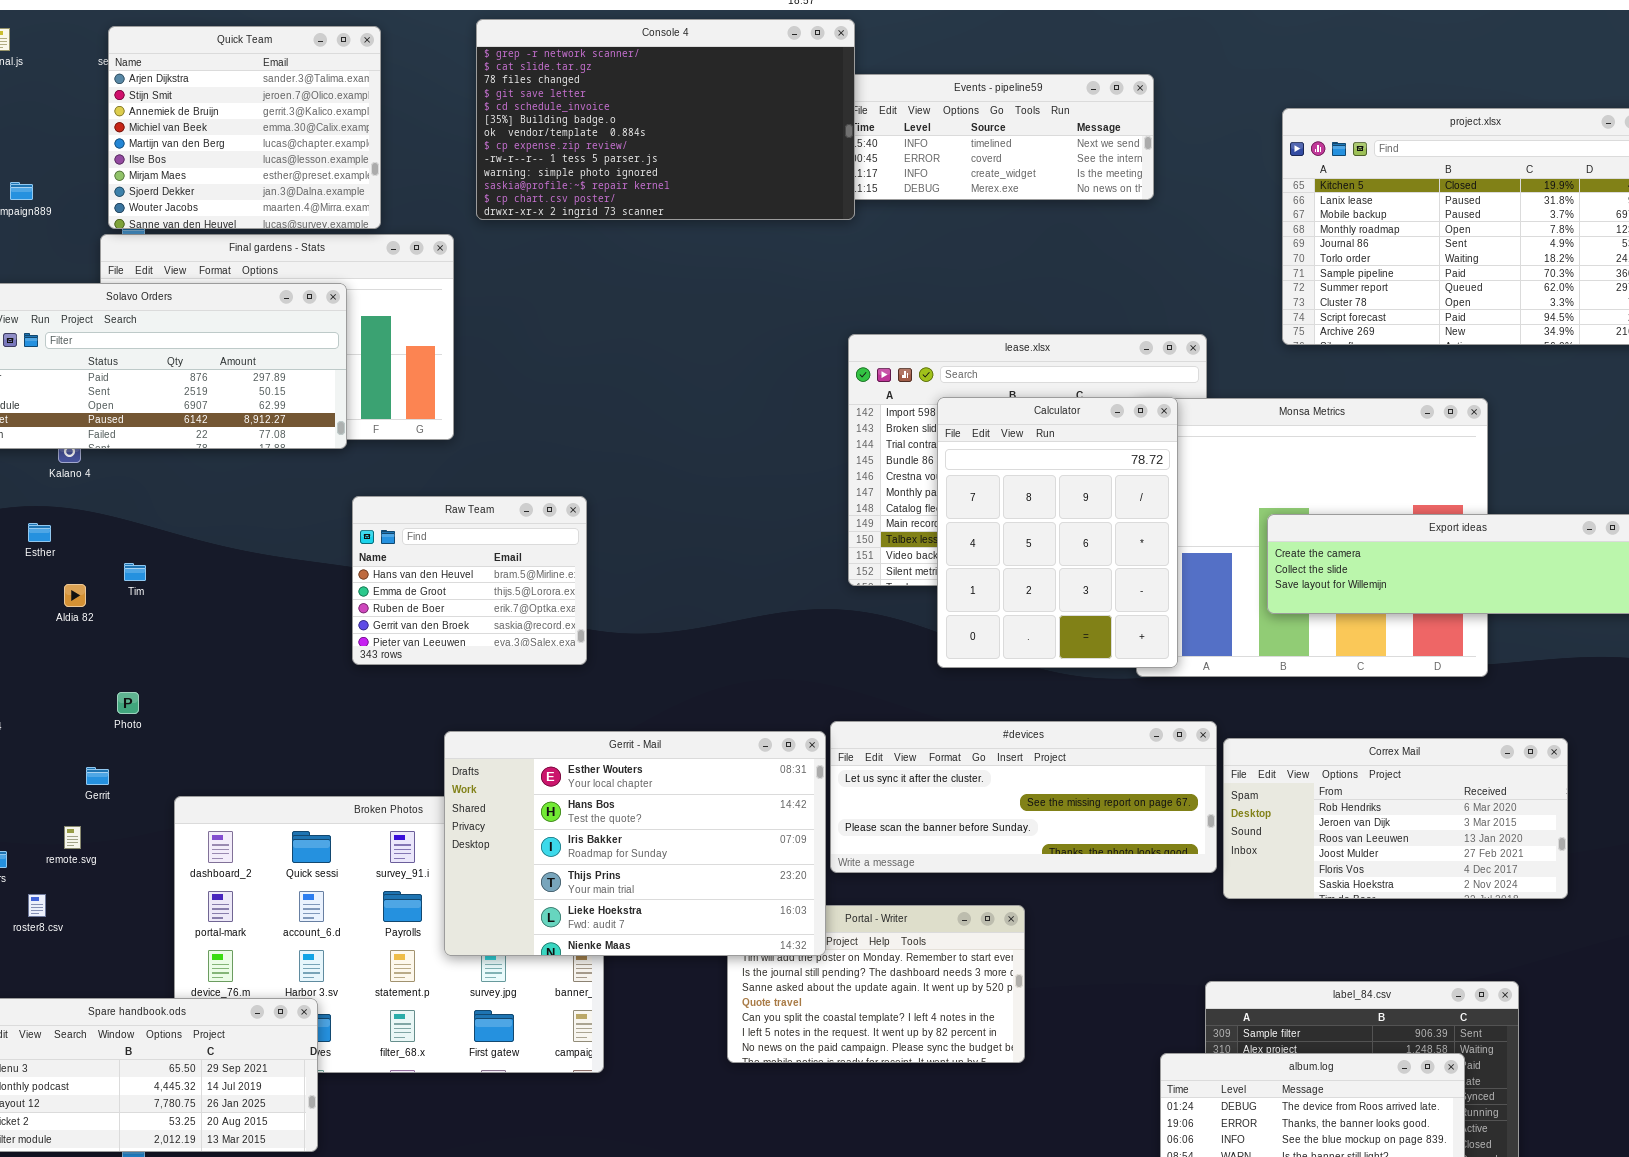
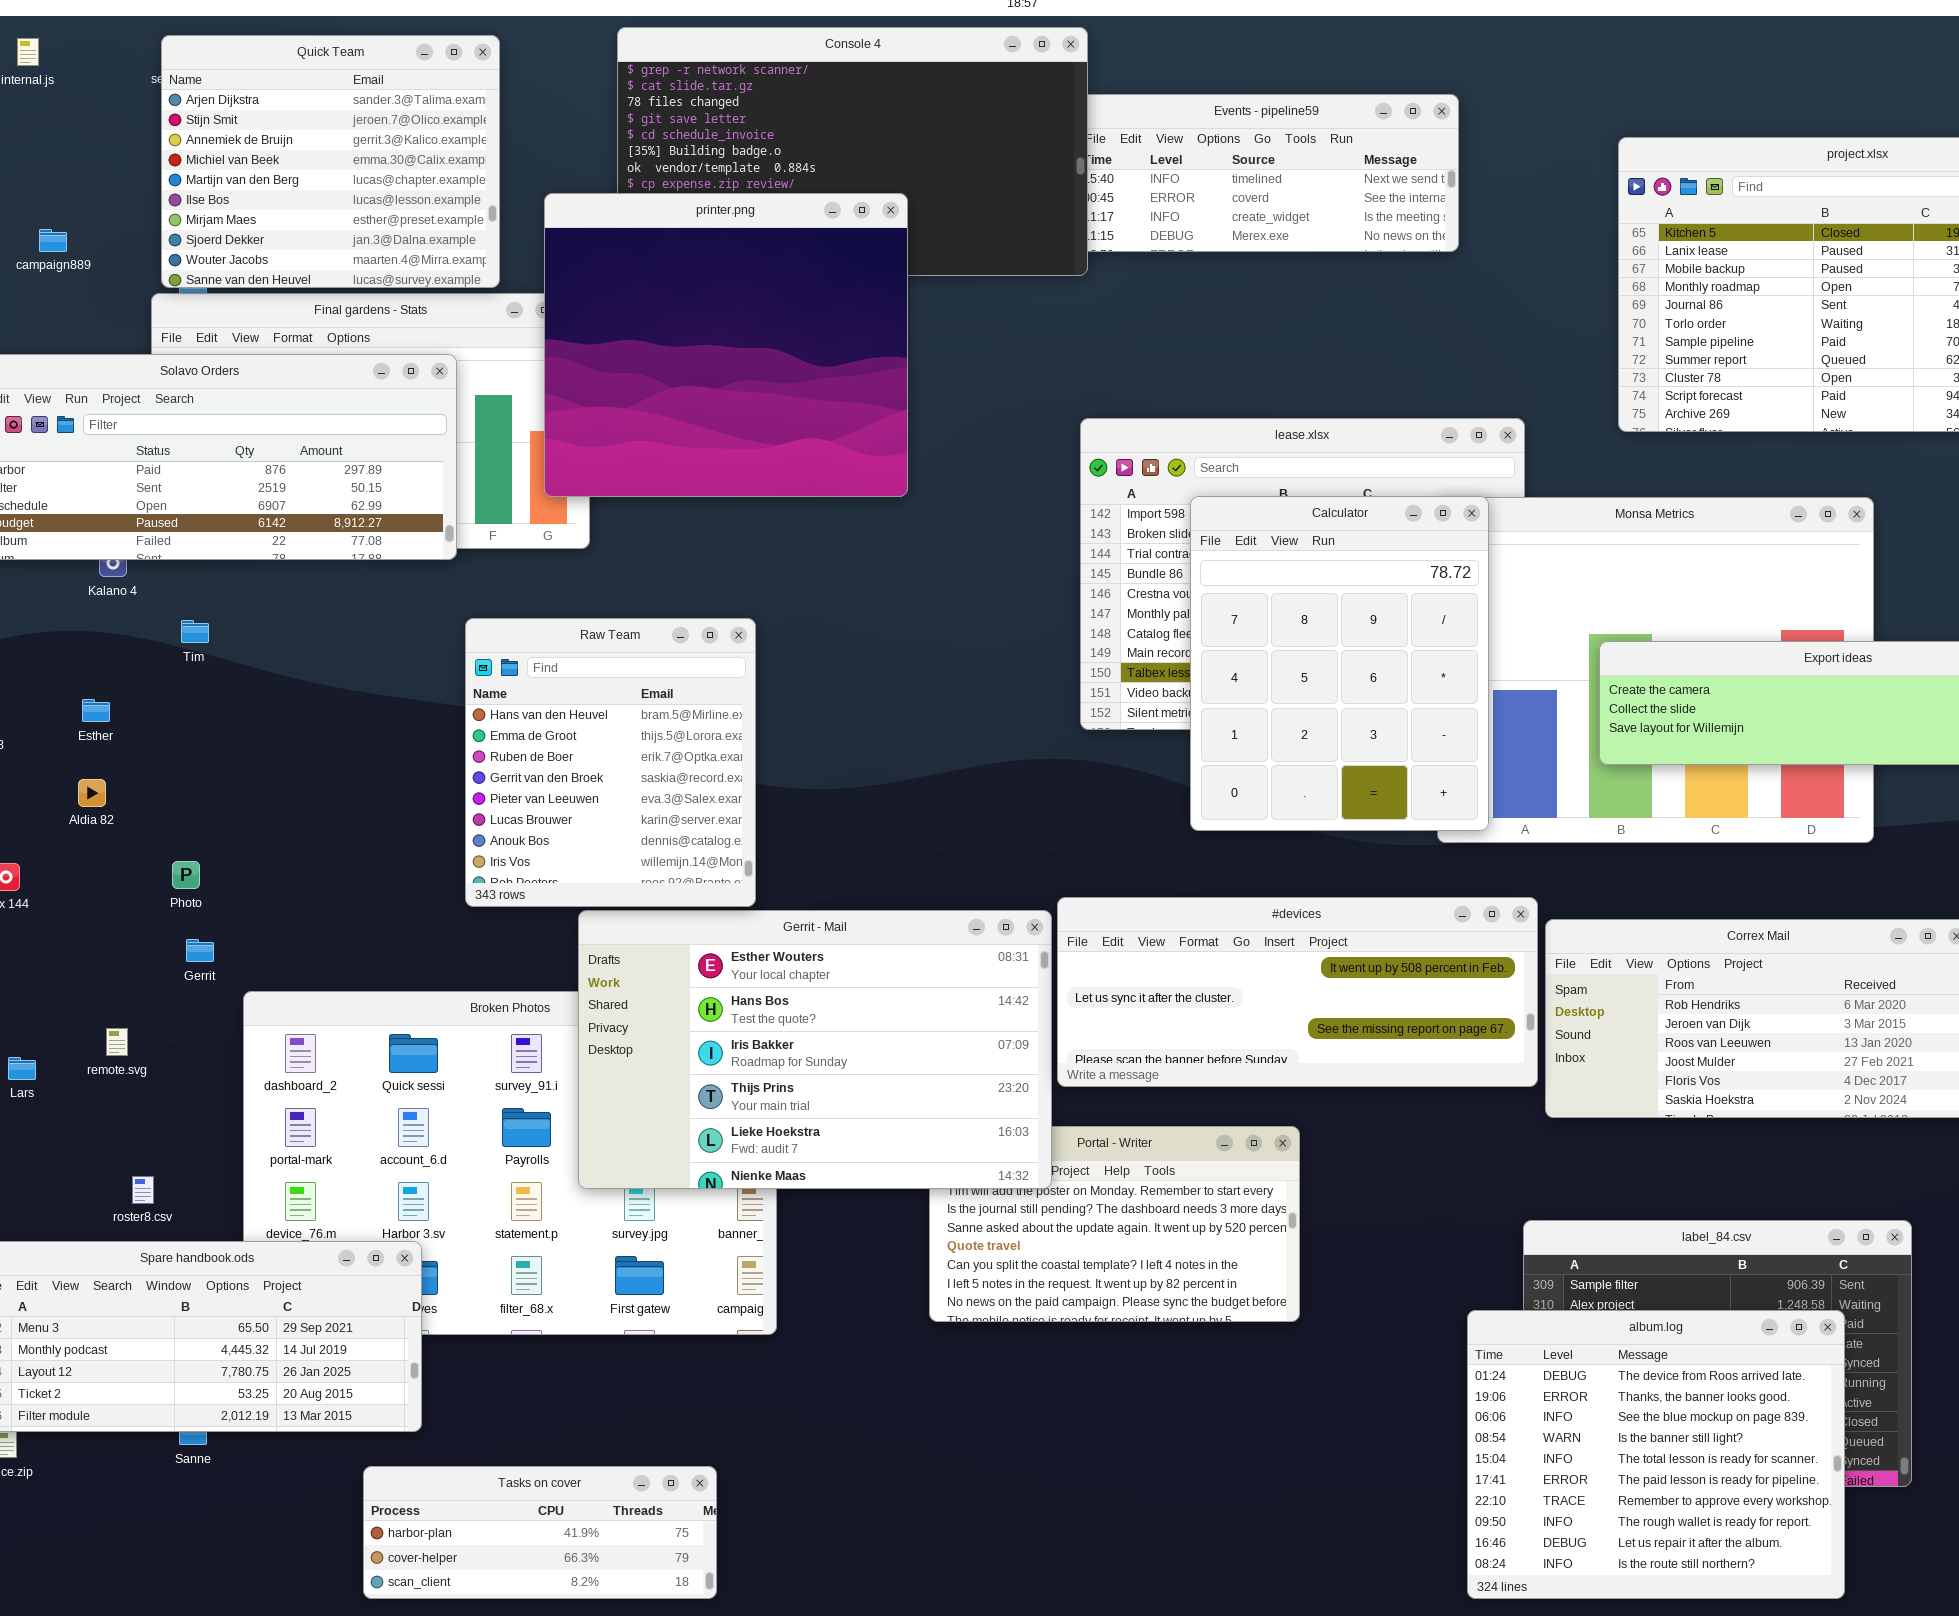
printer.png: none -> [544,193,908,497], opened
Raw Team: [352,496,587,665] -> [465,618,756,907], resized
Esther: [28,523,51,542] -> [82,699,110,722], moved
Tim: [124,563,146,581] -> [181,620,209,643], moved
Aldia 82: [64,584,86,607] -> [78,779,106,807], moved
#devices: [830,721,1217,873] -> [1057,897,1538,1087], scrolled up 1 row
Gerrit: [86,767,109,785] -> [186,939,214,962], moved
roster8.csv: [28,894,46,917] -> [132,1176,154,1204], moved

